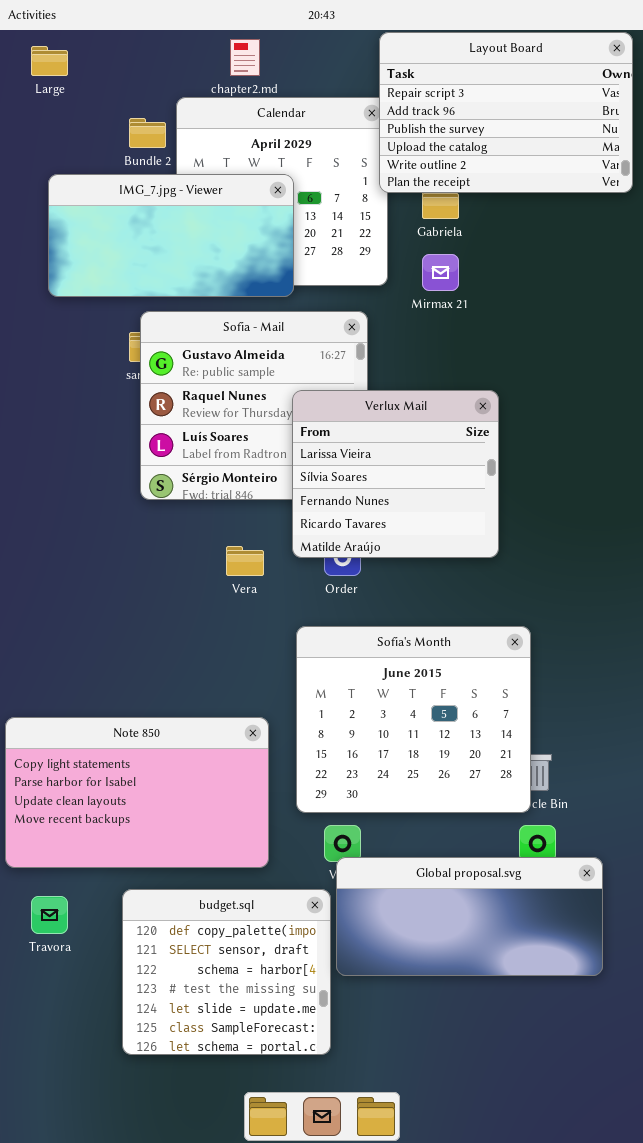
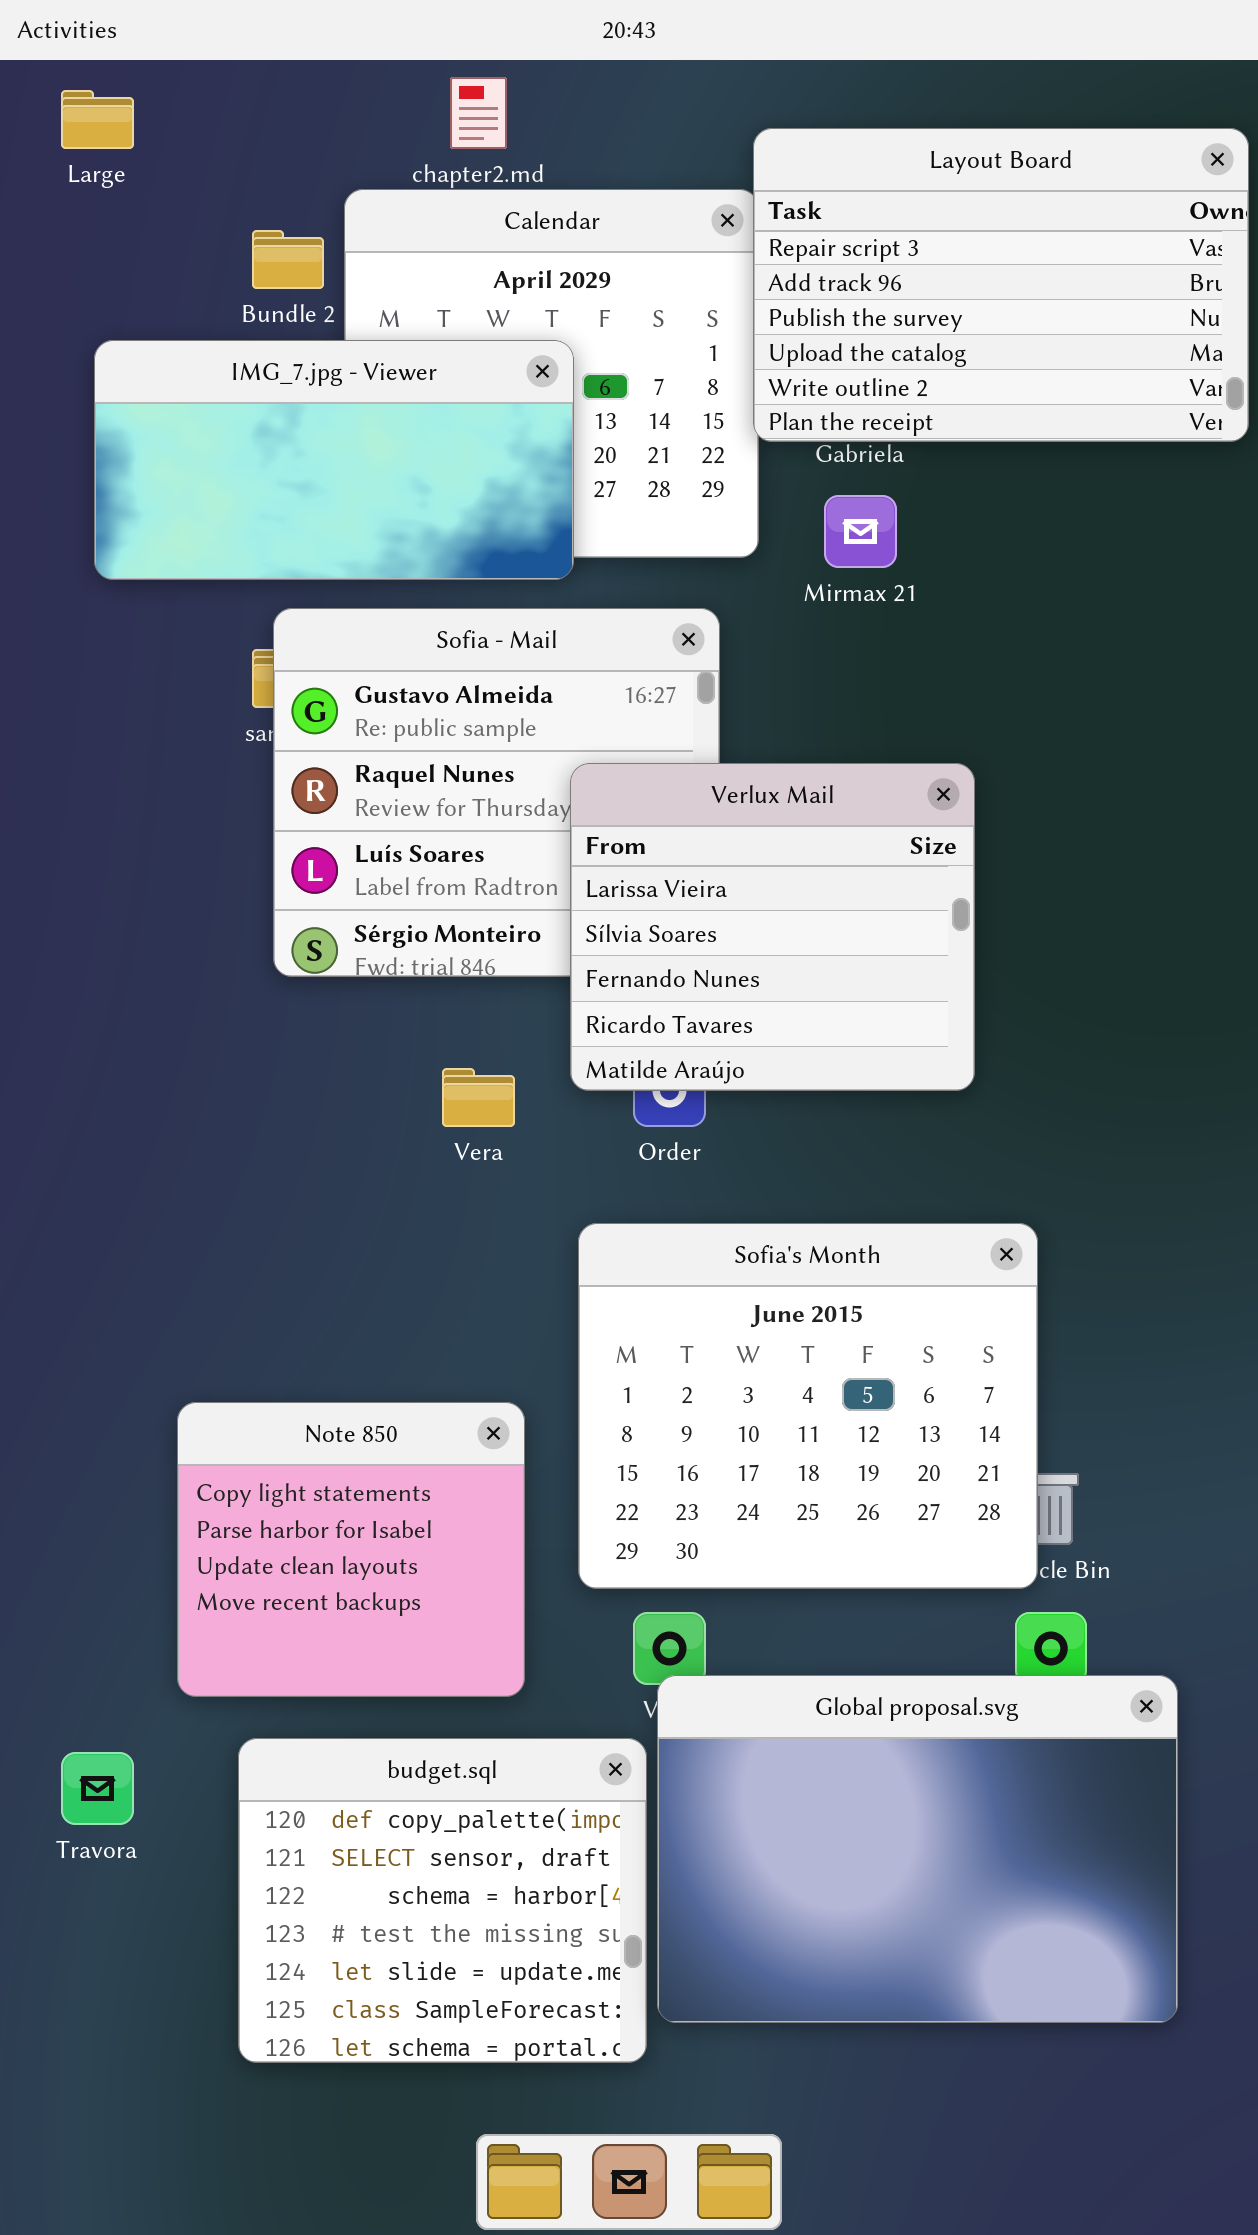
Layout Board: [379,32,633,193] -> [753,128,1249,442], moved
Note 850: [5,717,269,868] -> [177,1402,525,1697], resized
Global proposal.svg: [336,857,603,976] -> [657,1675,1178,2023], resized

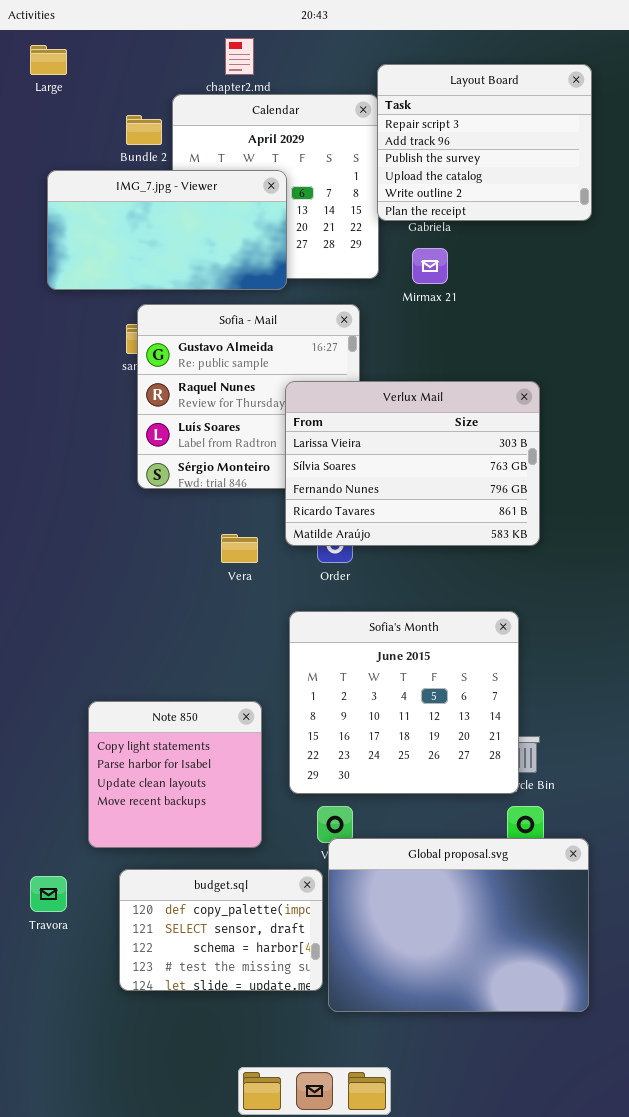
Layout Board: [753,128,1249,442] -> [377,64,592,221], resized
Verlux Mail: [570,763,975,1091] -> [285,381,540,546], resized
budget.sql: [238,1738,647,2063] -> [119,869,323,991], resized

